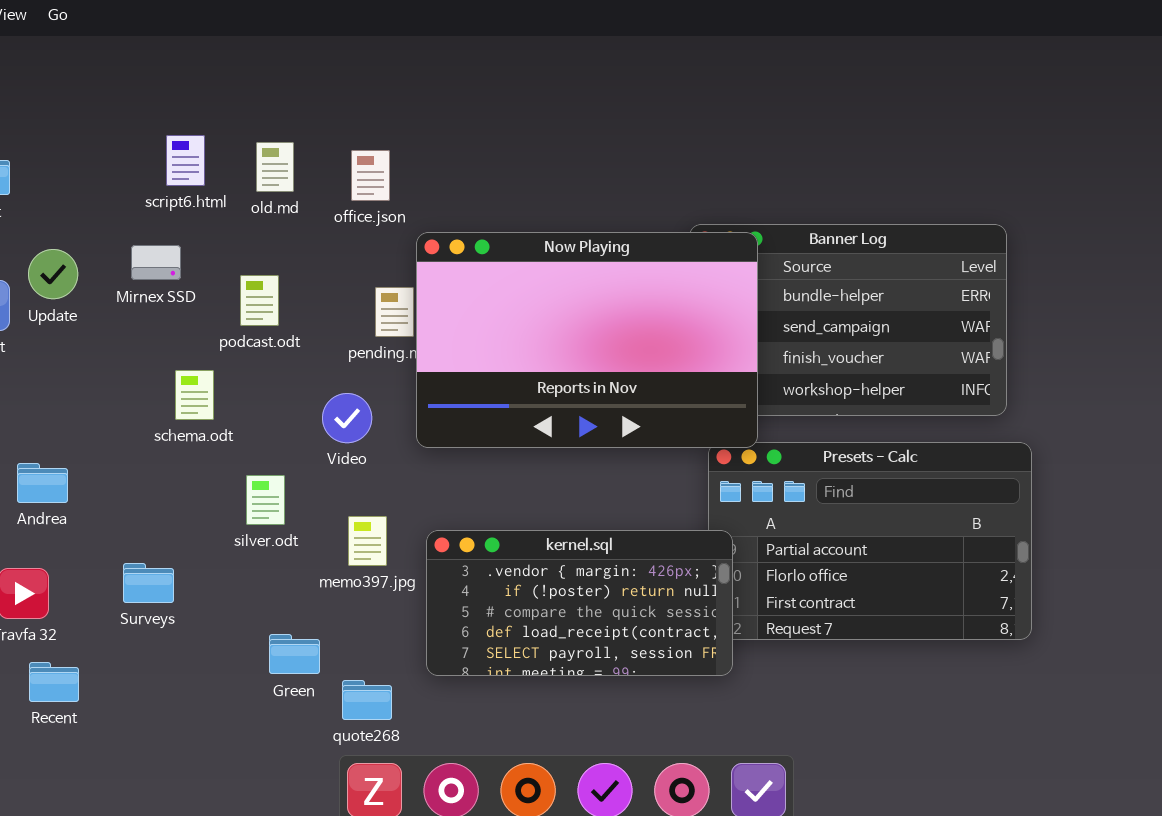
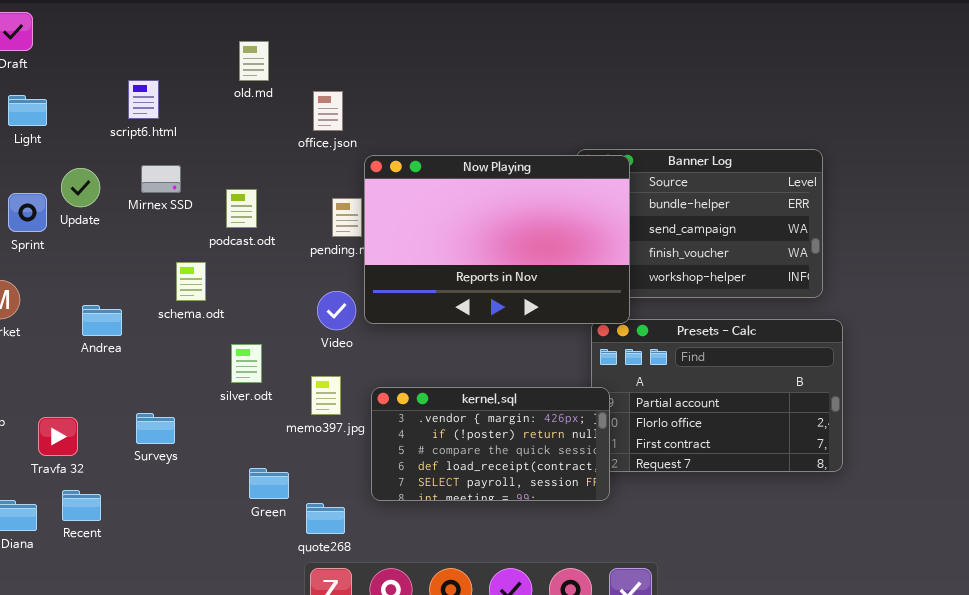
script6.html: [166,135,205,186] -> [128,80,159,119], moved
old.md: [256,142,294,192] -> [239,41,269,81], moved
Video: [322,393,372,443] -> [317,291,356,330], moved
Andrea: [17,463,68,503] -> [82,305,122,336], moved

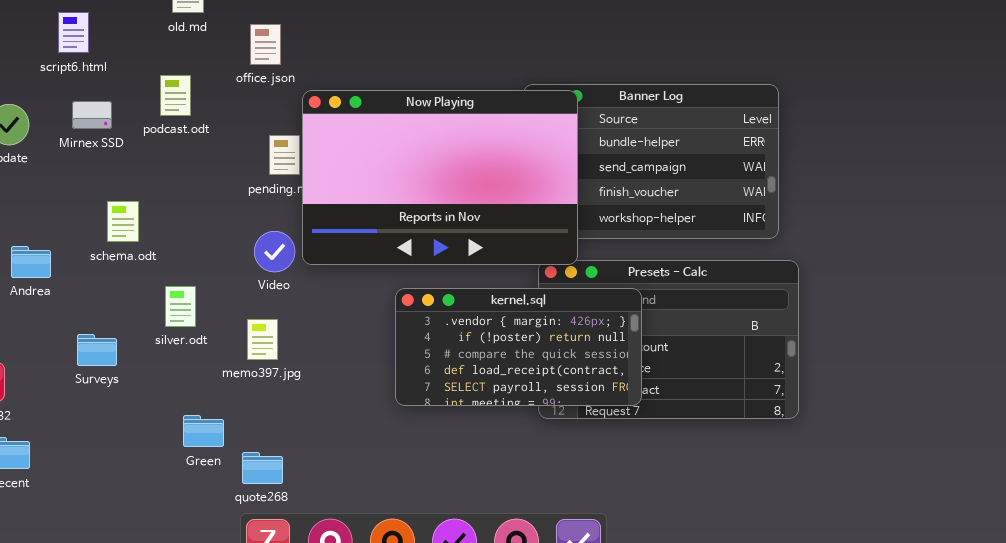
podcast.odt: [226,189,257,228] -> [160,75,191,116], moved
kernel.sql: [371,387,610,501] -> [395,288,642,406], moved
Surveys: [136,413,175,444] -> [77,334,117,366], moved

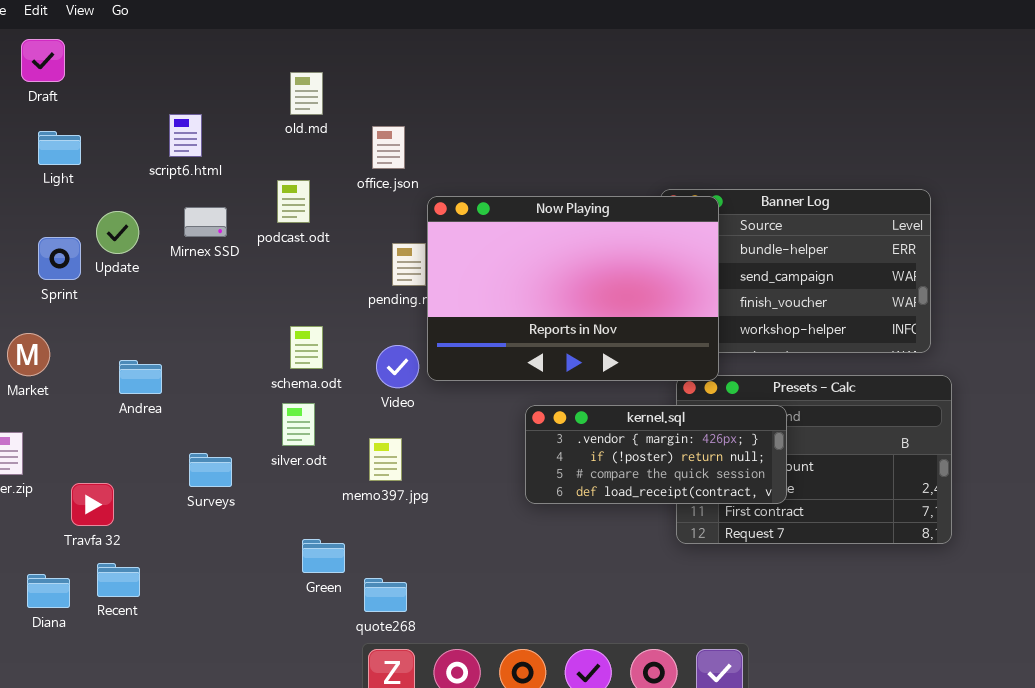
schema.odt: [107,201,139,242] -> [290,326,323,369], moved
kernel.sql: [395,288,642,406] -> [525,405,787,504], resized

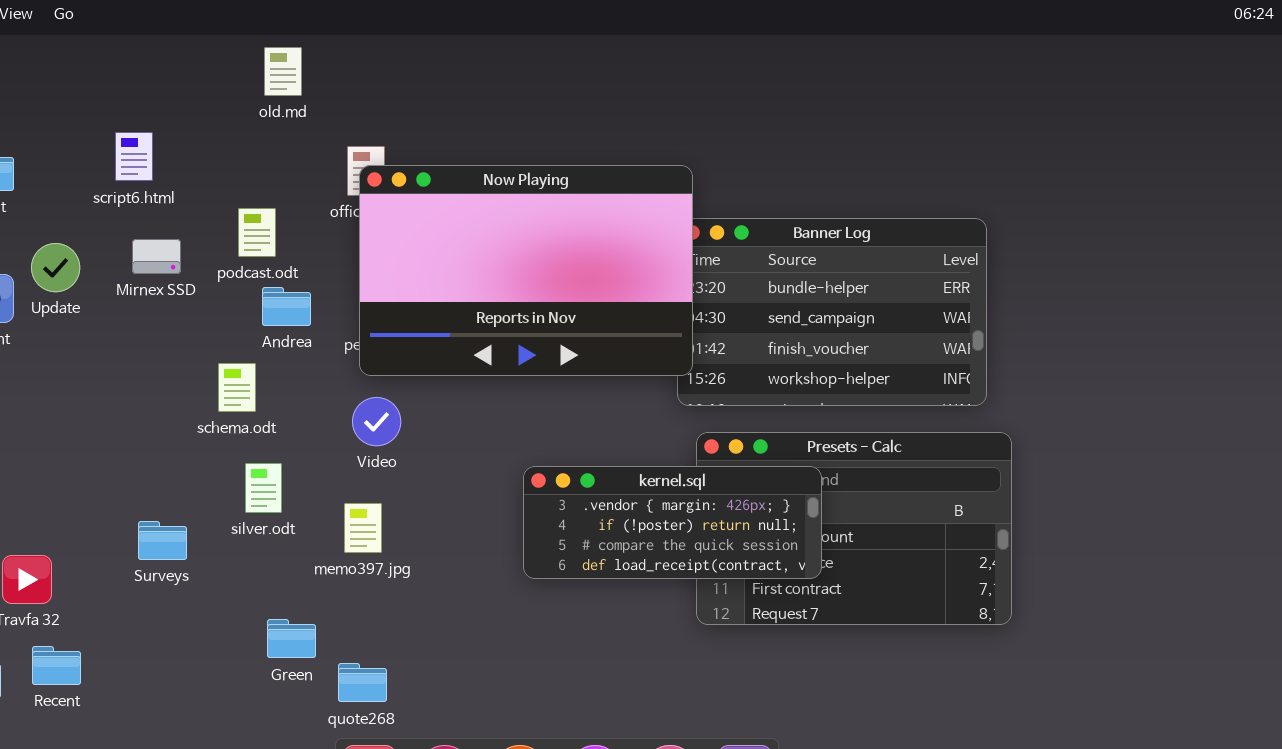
old.md: [290,72,323,115] -> [264,47,302,96], moved
Now Playing: [427,196,719,381] -> [359,165,693,376], moved
schema.odt: [290,326,323,369] -> [218,363,256,412], moved
Andrea: [119,360,162,394] -> [262,287,311,326], moved

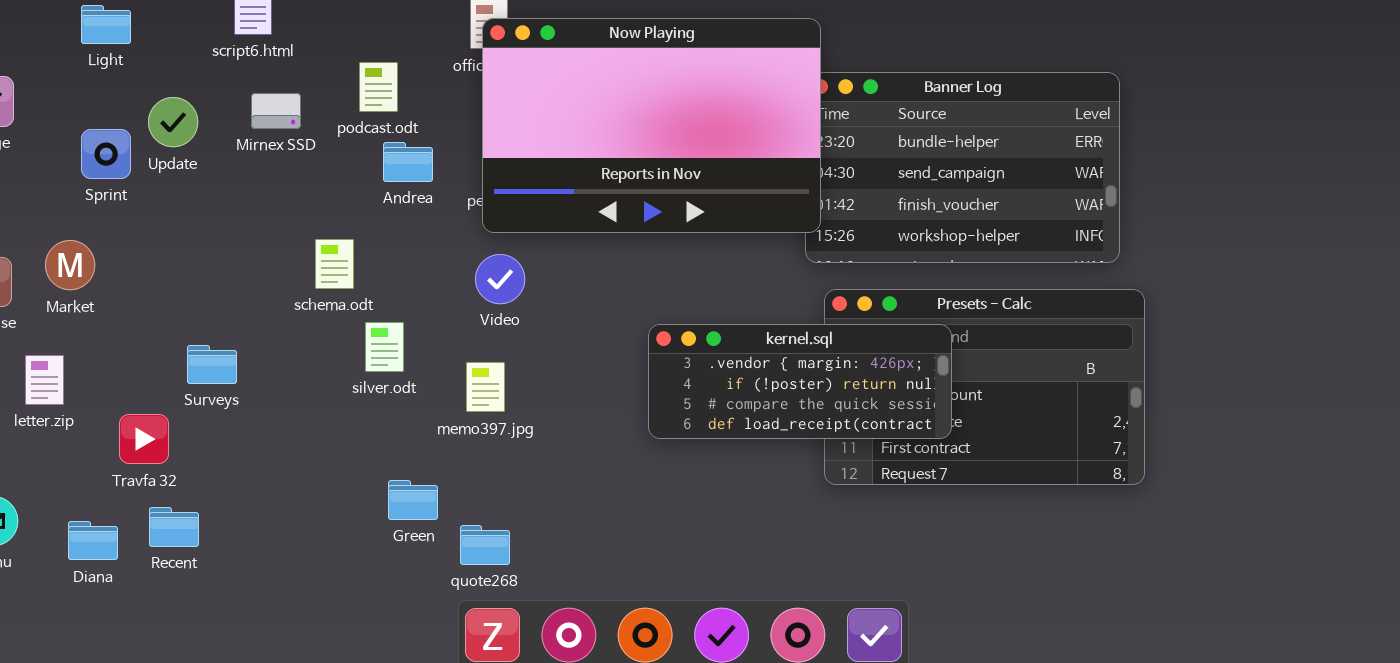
schema.odt: [218,363,256,412] -> [315,239,354,289], moved
Surveys: [138,521,187,560] -> [187,345,237,384], moved

